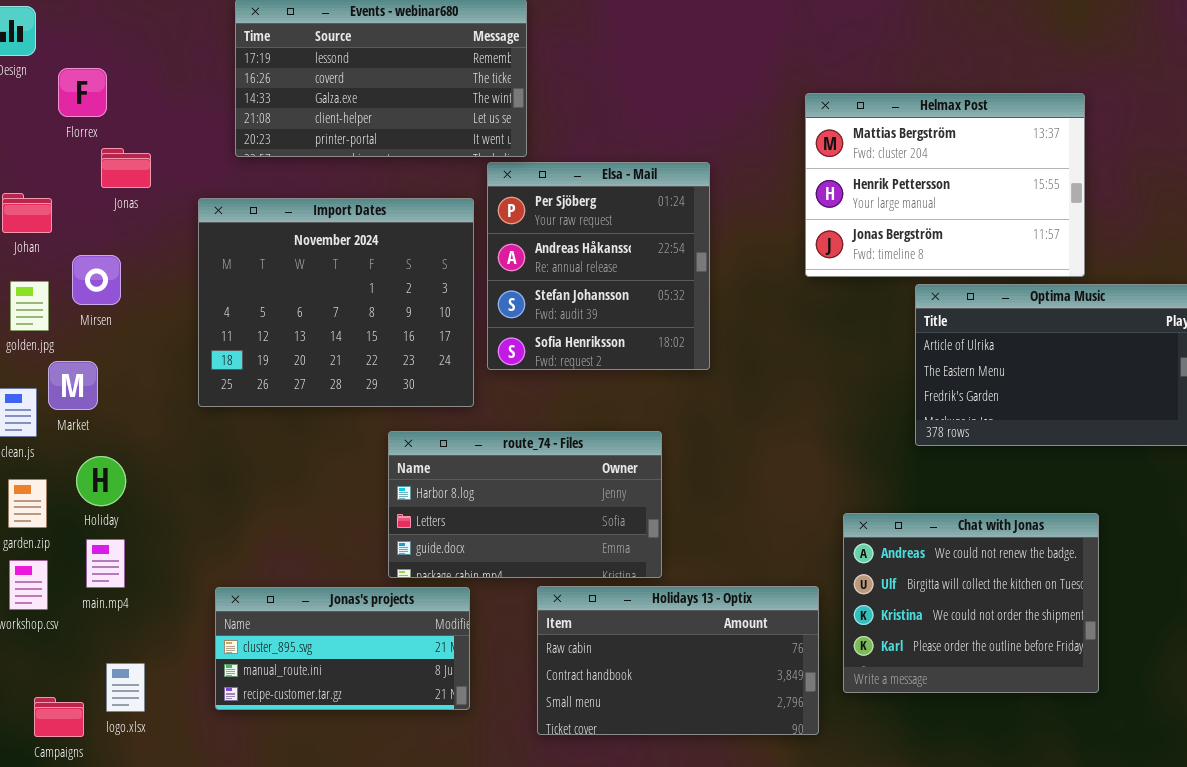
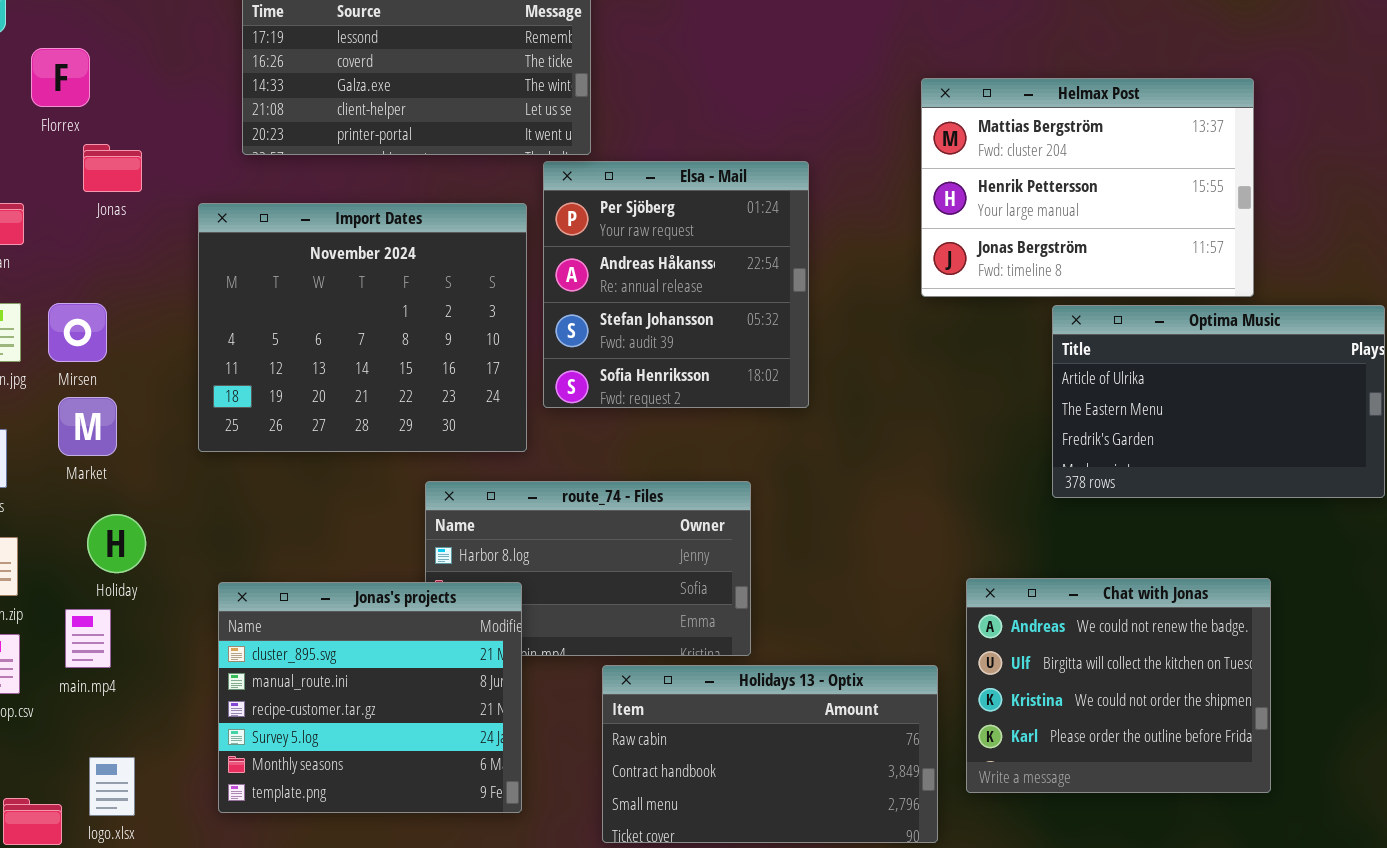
Mirsen: [72,255,121,305] -> [48,303,107,362], moved
Market: [48,361,98,410] -> [58,397,117,456], moved
Holiday: [76,456,126,506] -> [87,514,146,573], moved
Jonas's projects: [215,587,470,710] -> [218,582,522,813], resized

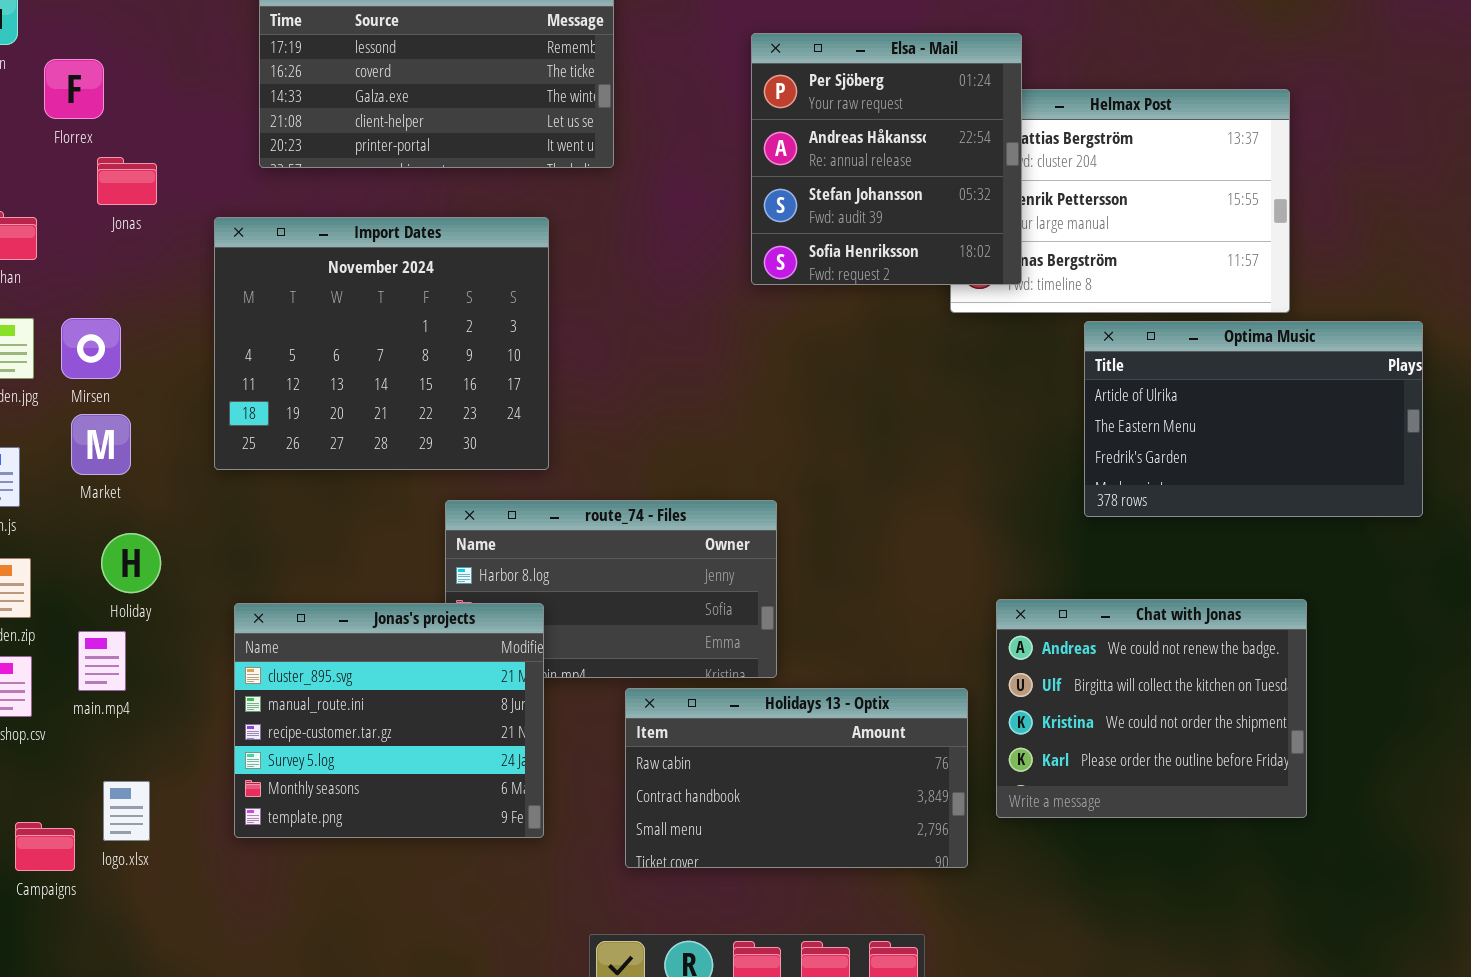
Elsa - Mail: [543,161,809,408] -> [751,33,1022,285], moved

